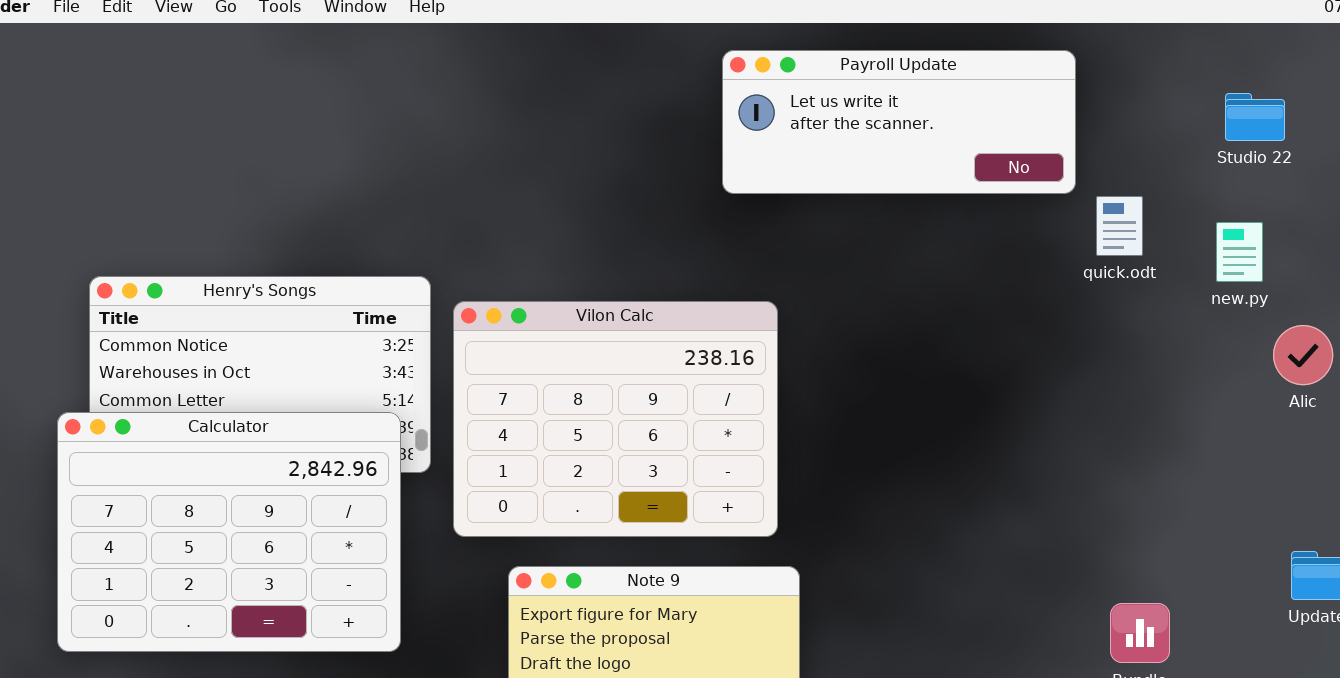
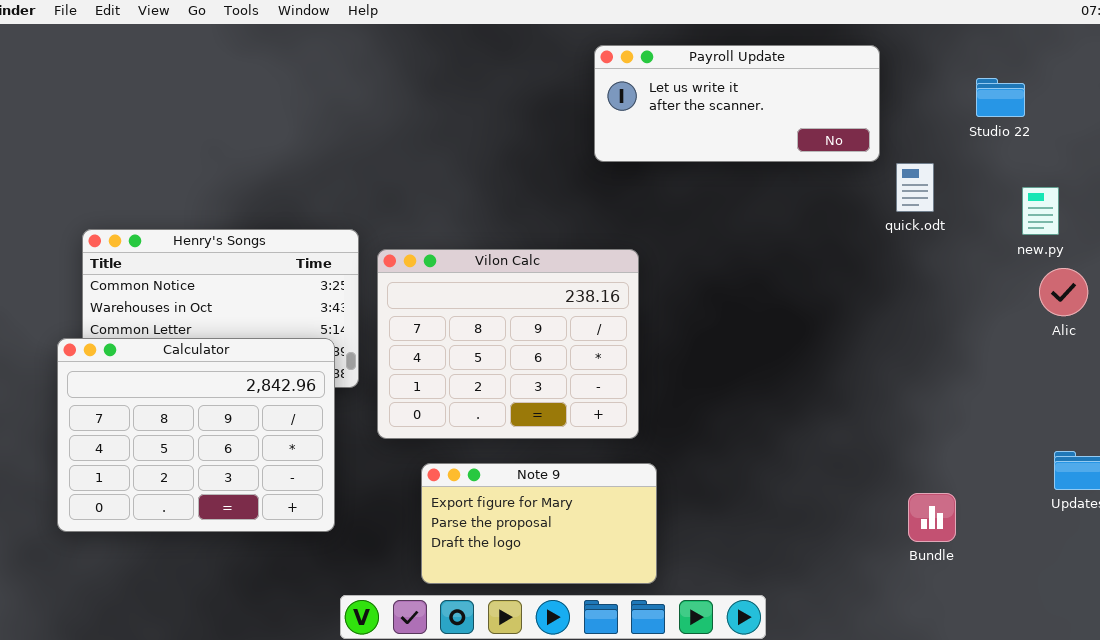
Studio 22: [1225,93,1285,141] -> [976,78,1025,117], moved
new.py: [1216,222,1263,282] -> [1022,187,1059,235], moved

